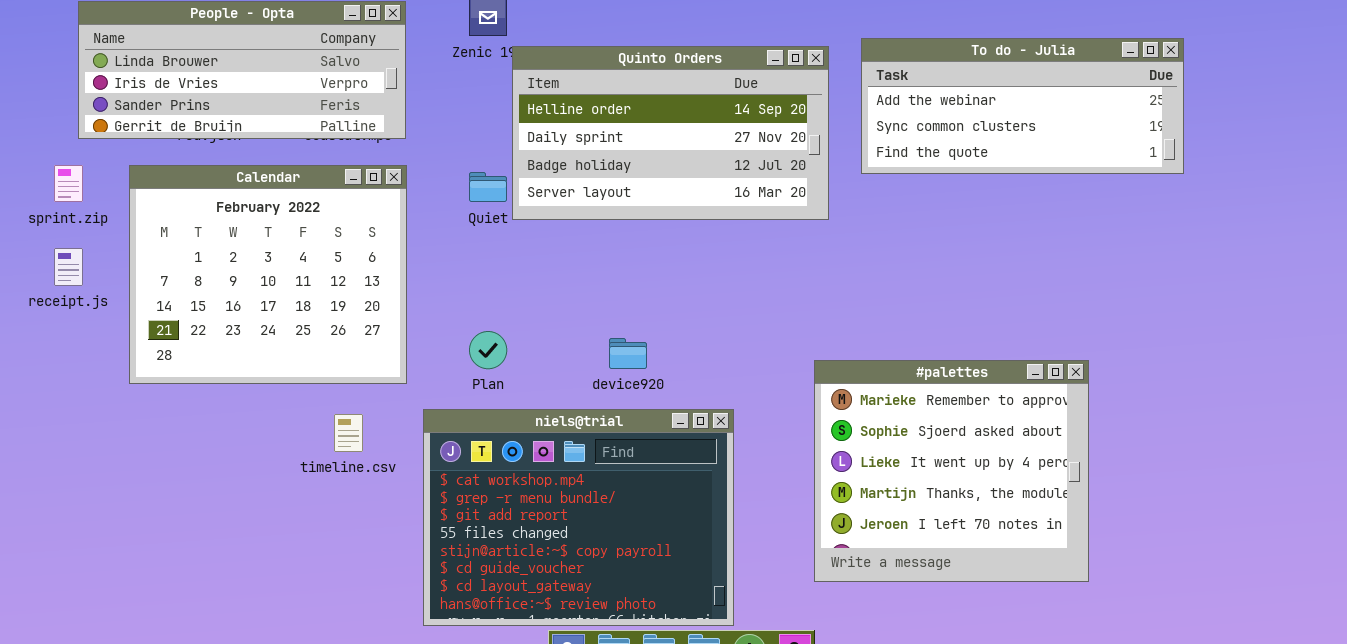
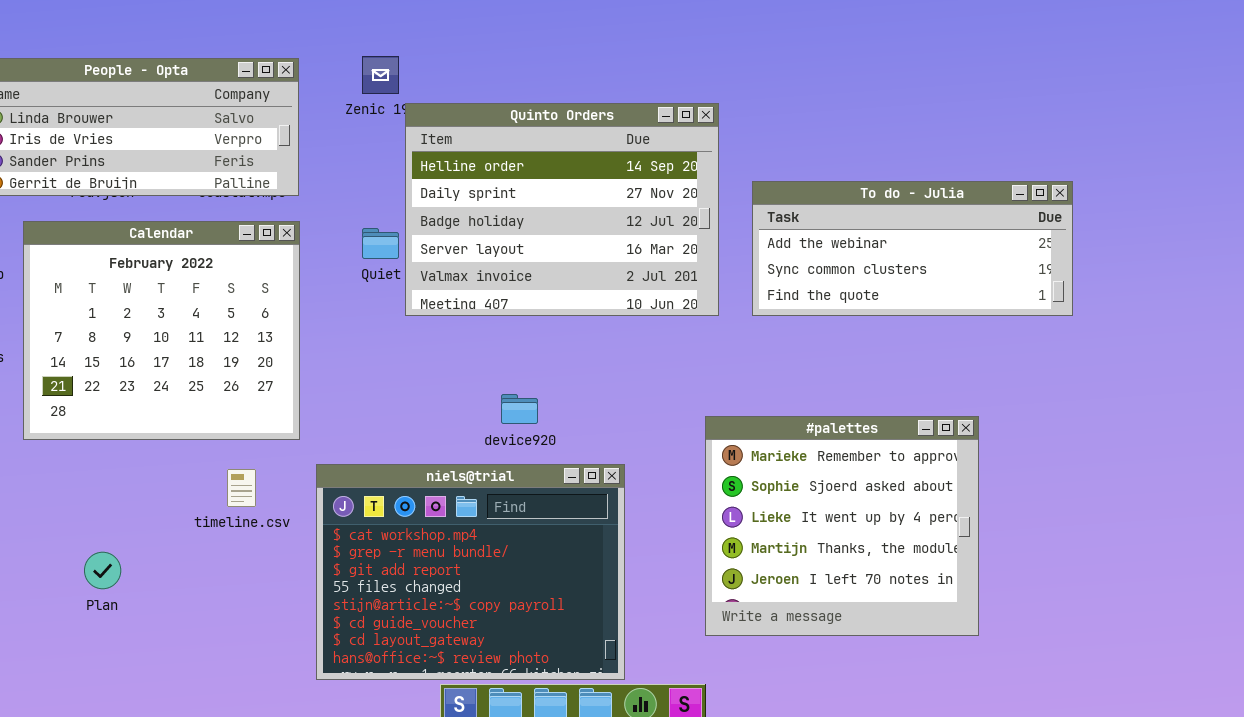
To do - Julia: [861,38,1184,174] -> [752,181,1073,316], moved
Quinto Orders: [512,46,829,220] -> [405,103,719,316], resized
Plan: [469,331,507,369] -> [84,552,121,589], moved

